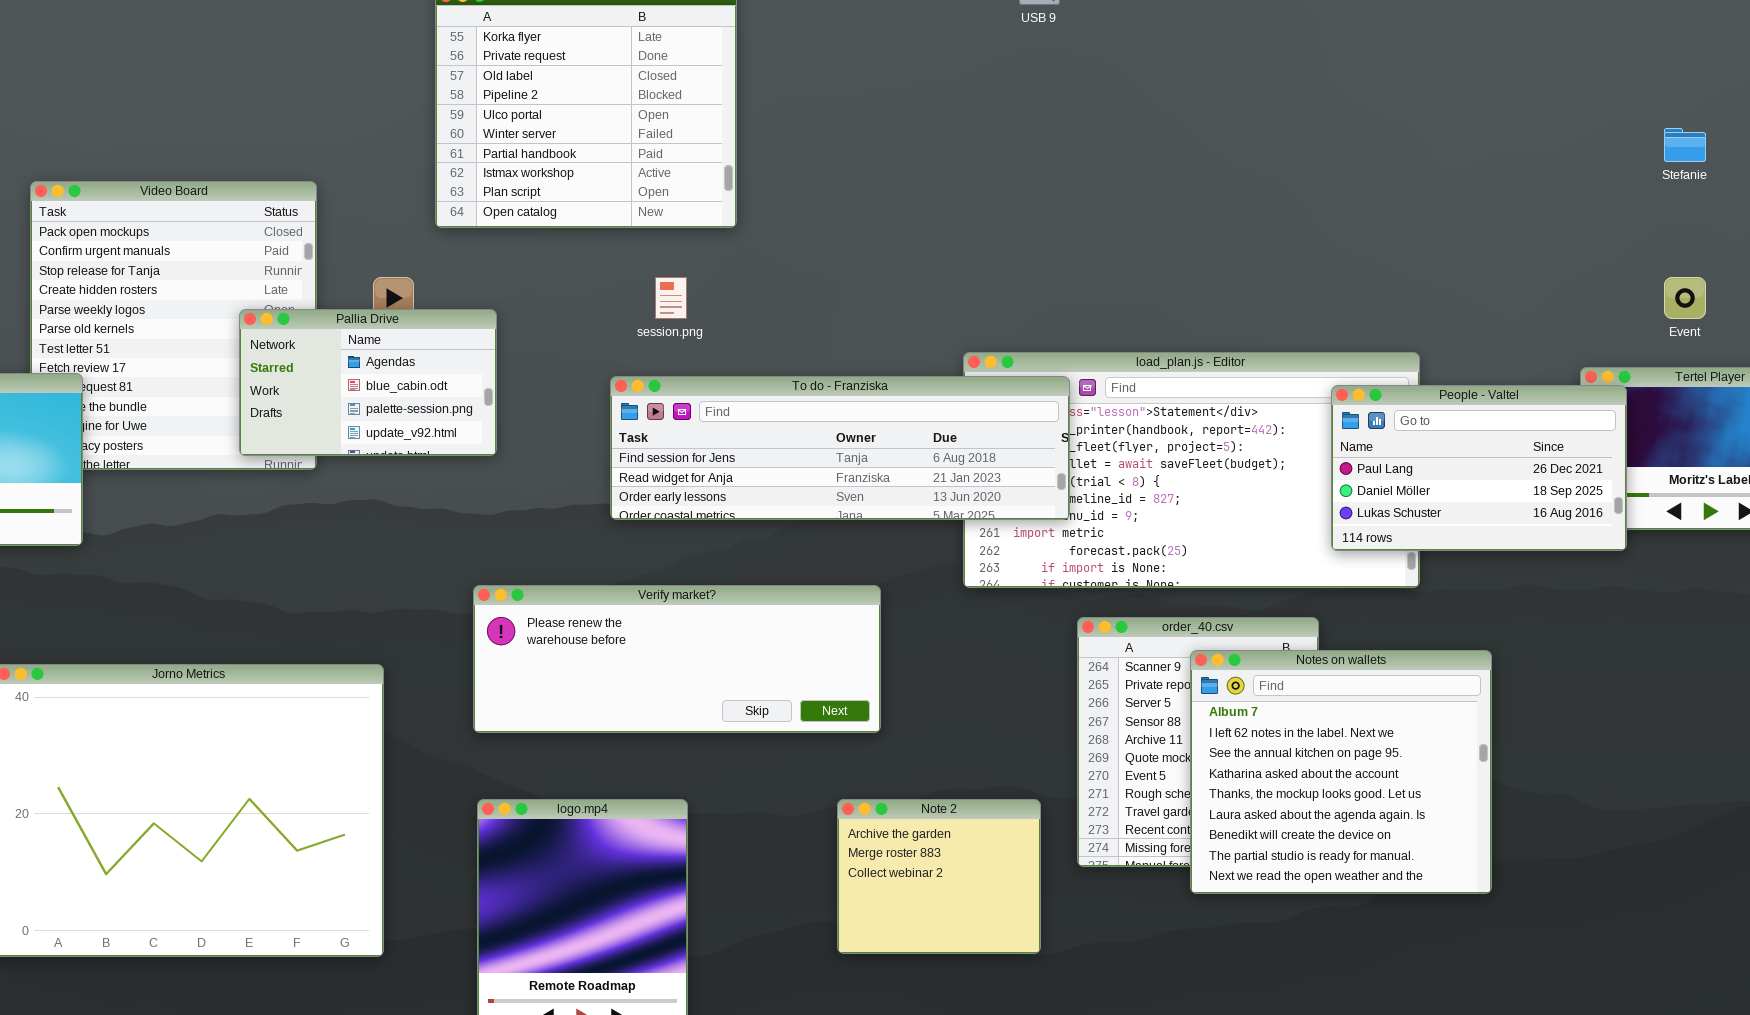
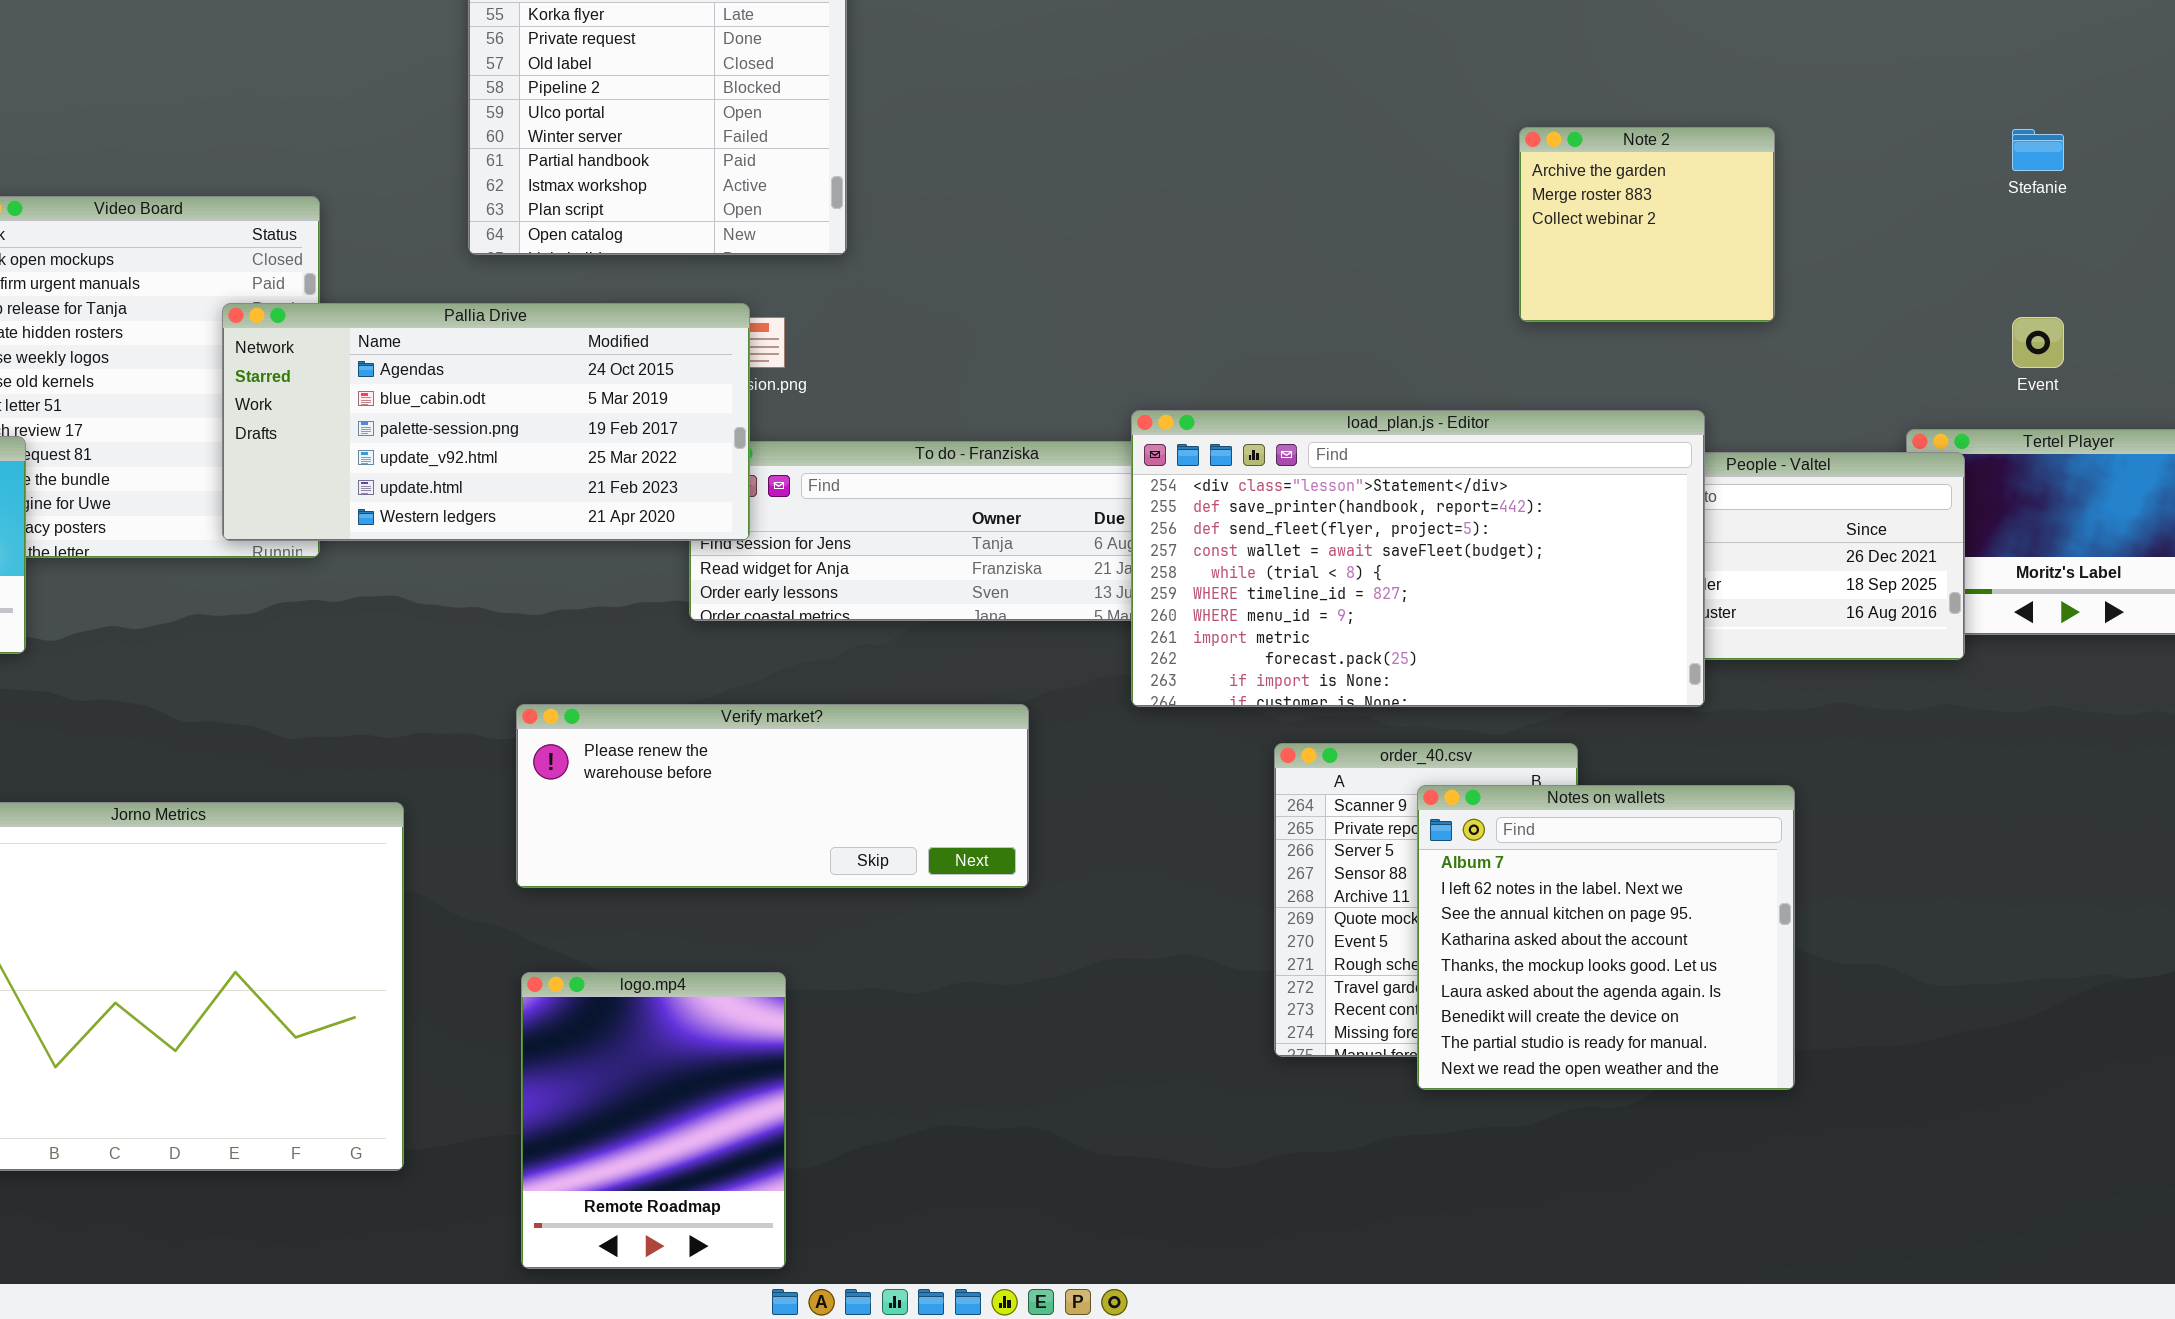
Pallia Drive: [239,309,497,456] -> [222,303,750,541], resized
load_plan.js - Editor: [963,352,1420,588] -> [1131,410,1705,707], raised
Note 2: [837,799,1041,954] -> [1519,127,1775,322], moved

